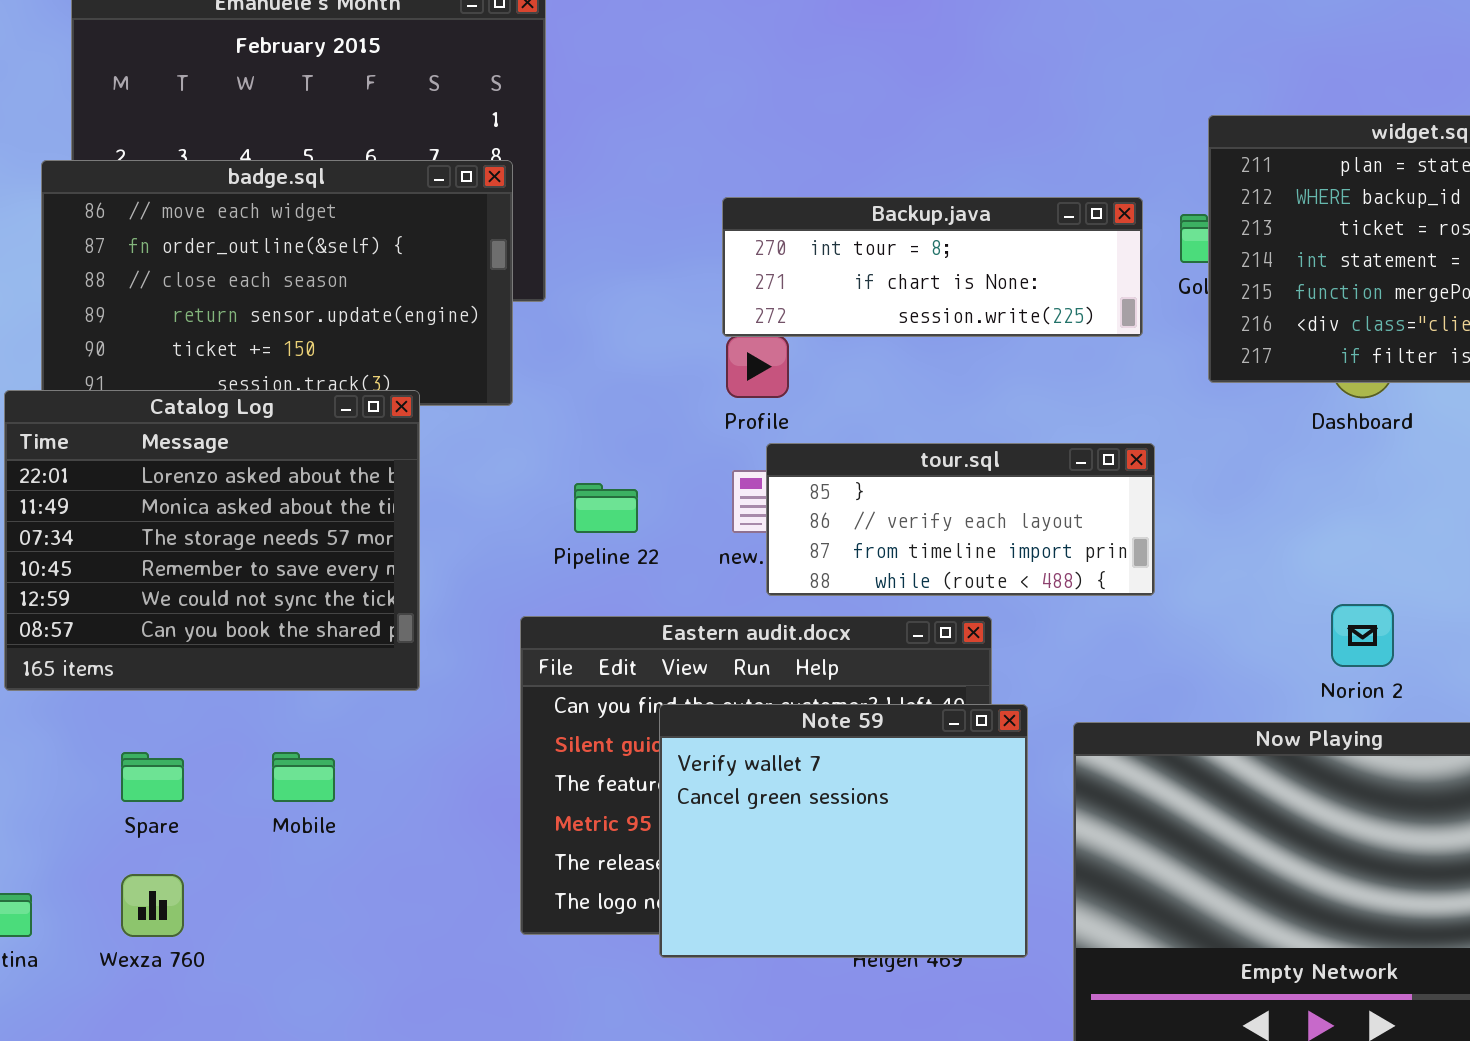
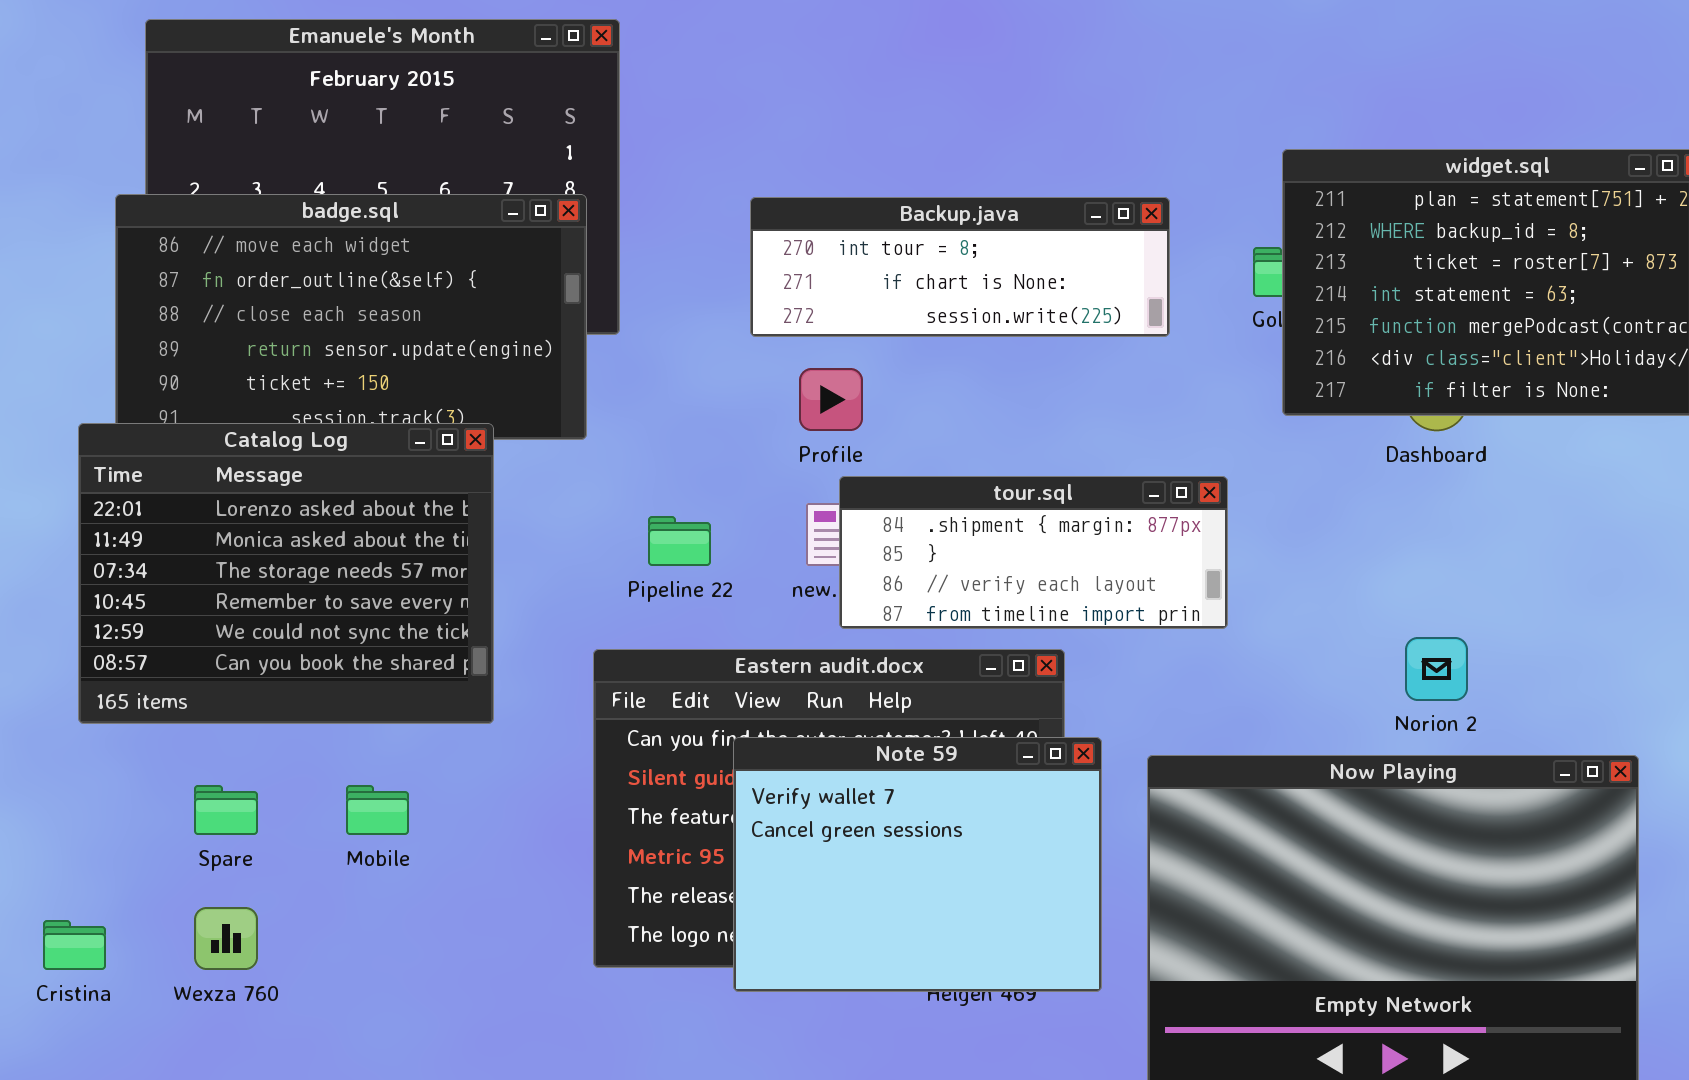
Backup.java: [722,197,1143,337] -> [750,197,1170,337], moved
tour.sql: [766,443,1155,596] -> [839,476,1228,629], scrolled up 1 row

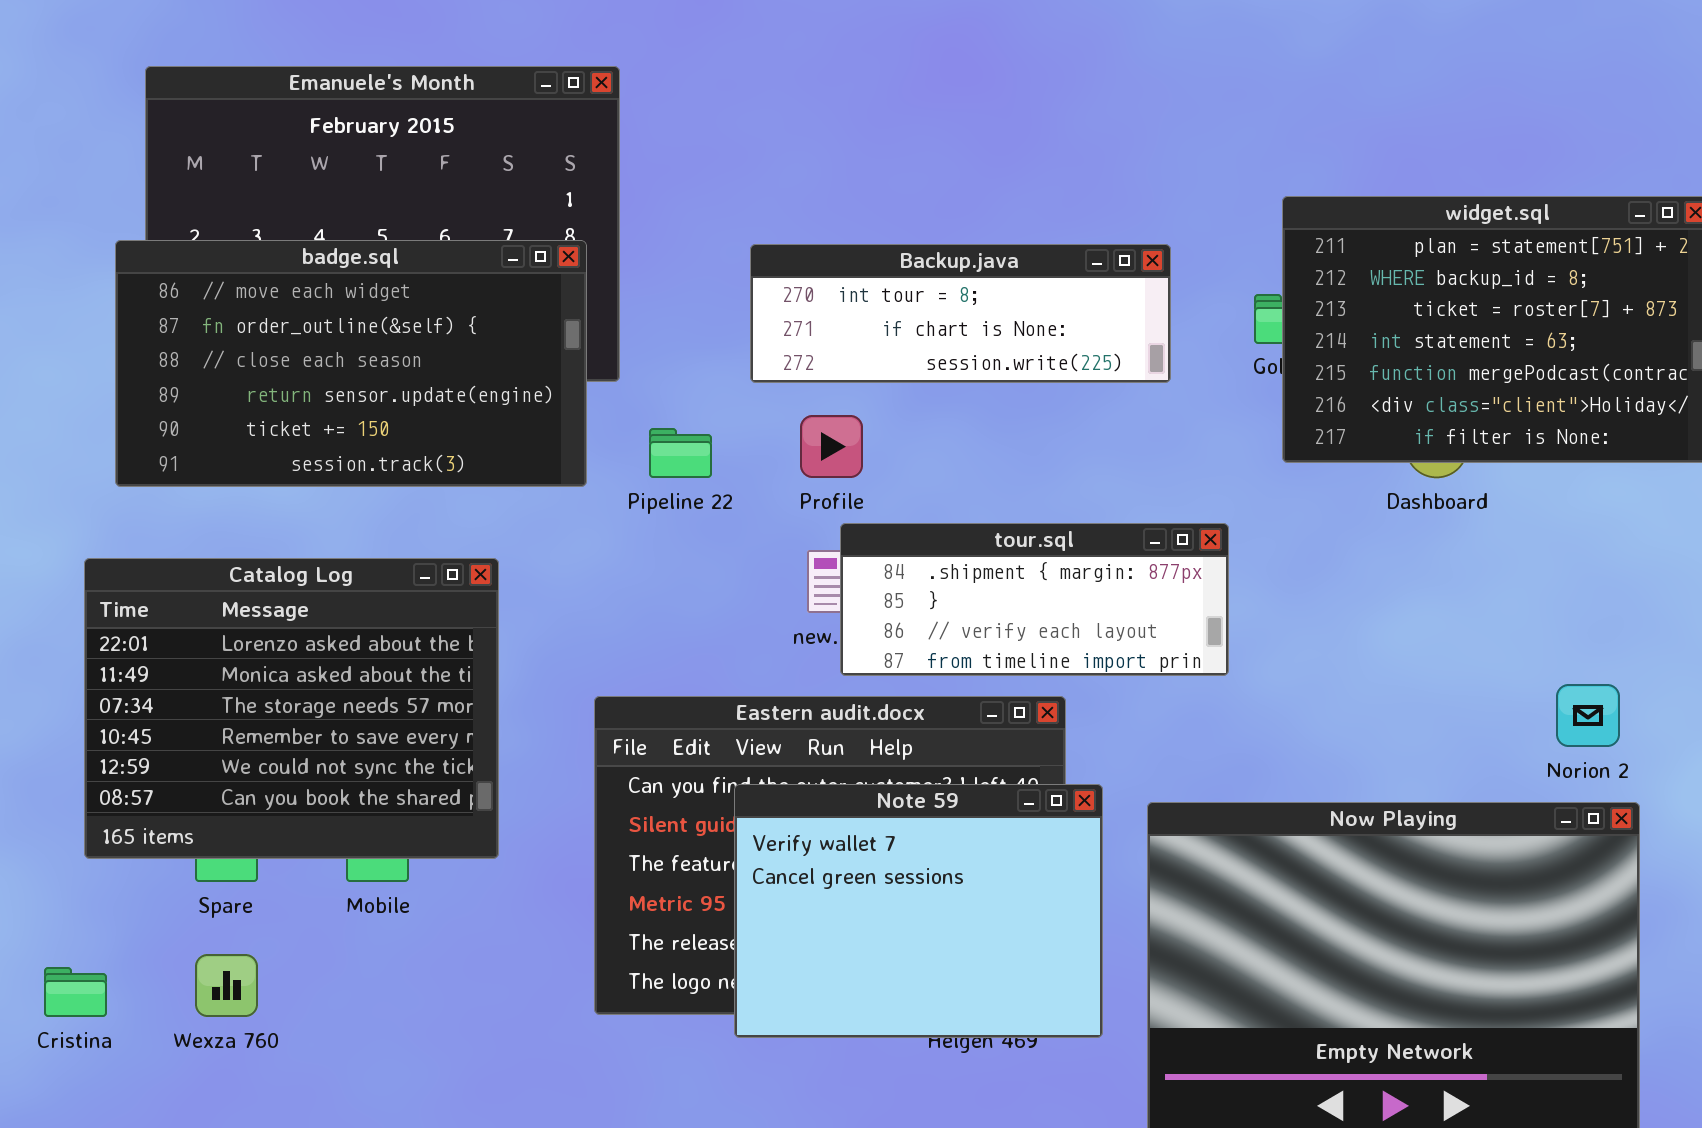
Catalog Log: [78,423,494,724] -> [84,558,499,859], moved
Pipeline 22: [648,516,711,566] -> [649,428,712,478], moved
Norion 2: [1405,637,1468,701] -> [1556,684,1620,747], moved

